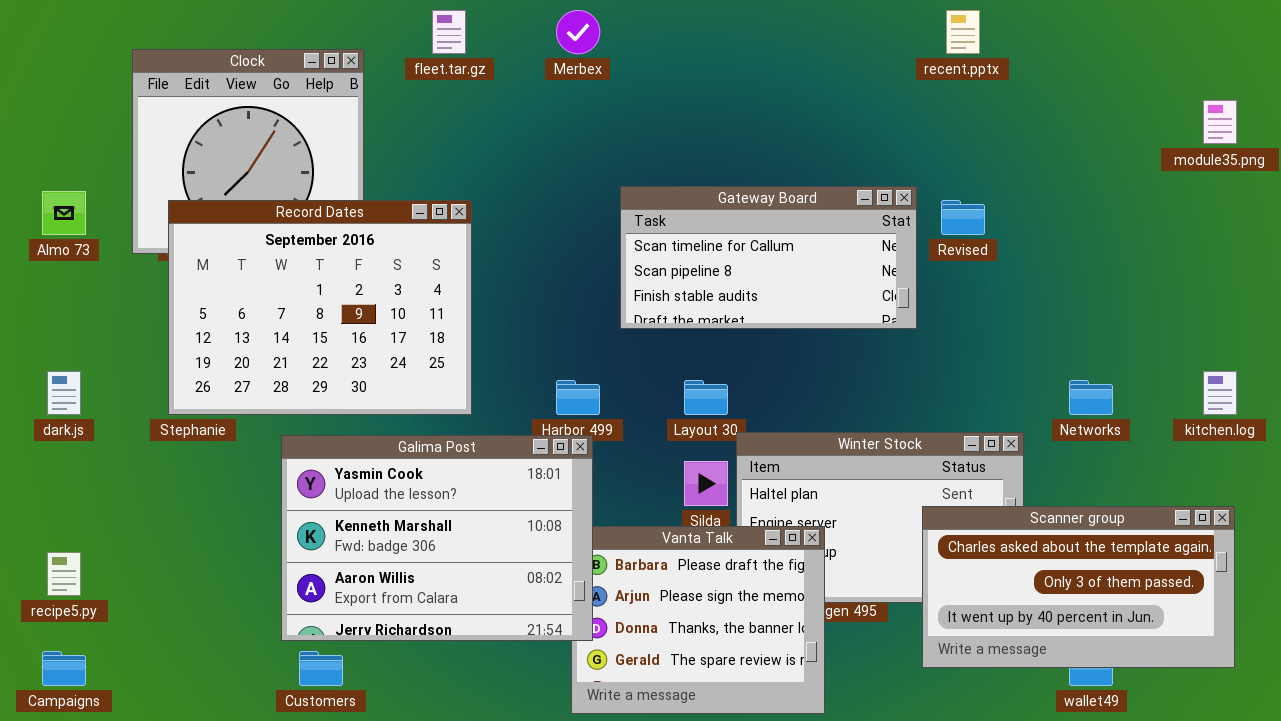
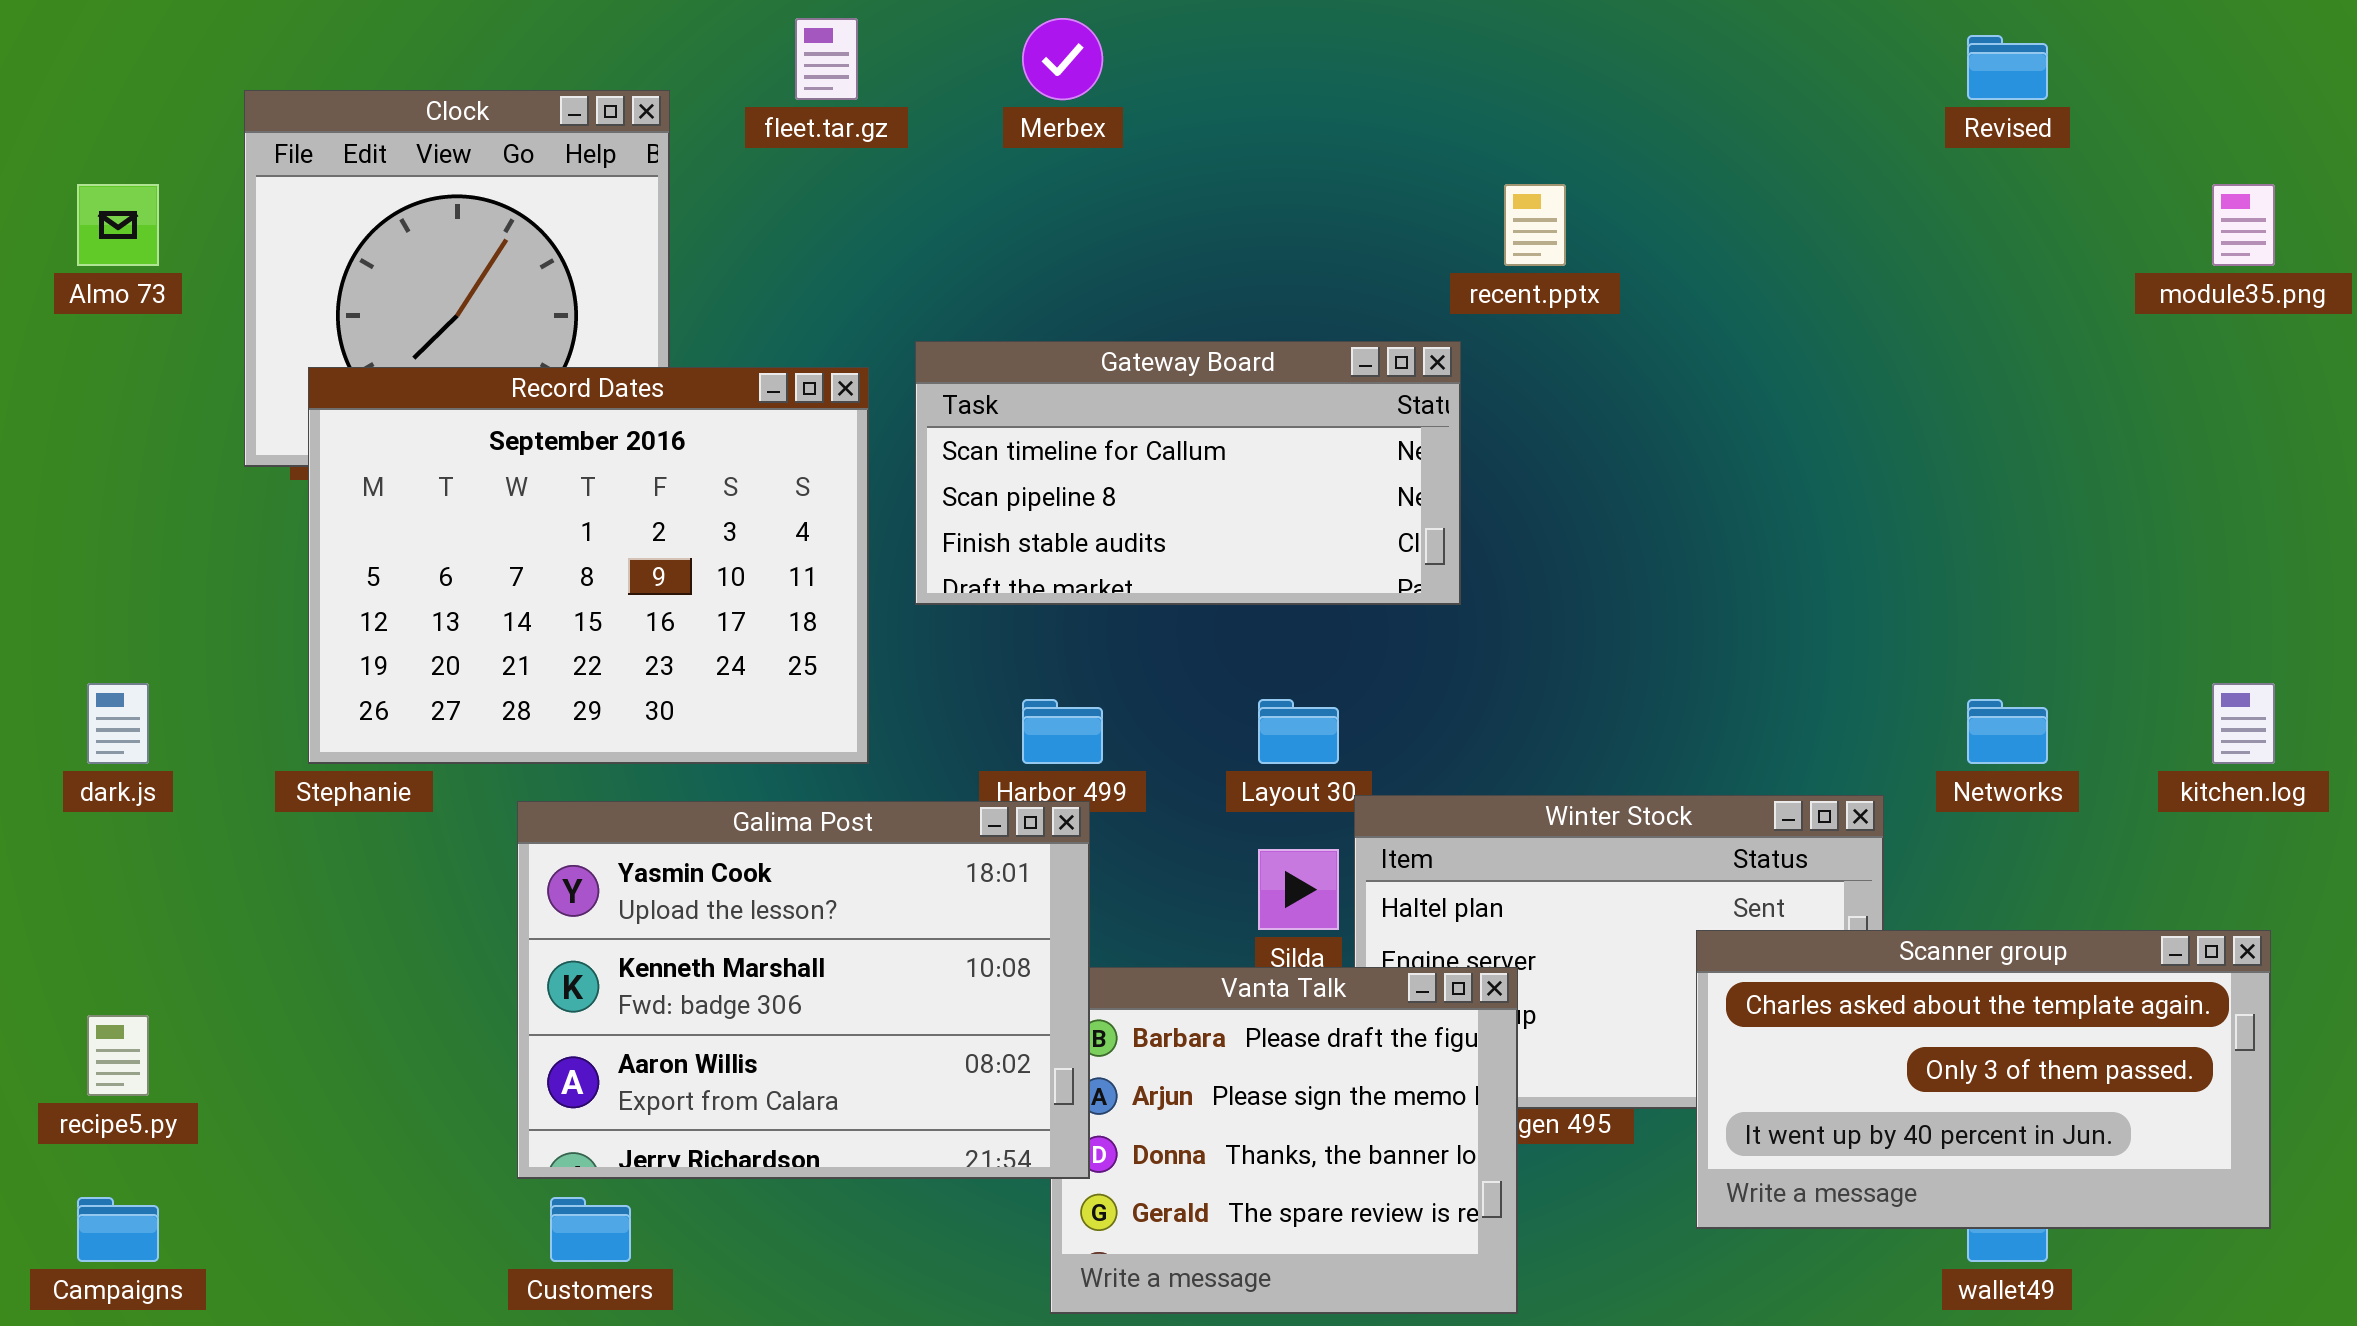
recent.pptx: [946,10,980,54] -> [1504,184,1566,266], moved
Gateway Board: [620,186,917,329] -> [915,341,1461,605], moved
Almo 73: [42,191,86,235] -> [77,184,159,266], moved
Revised: [941,200,985,235] -> [1967,35,2048,100], moved

